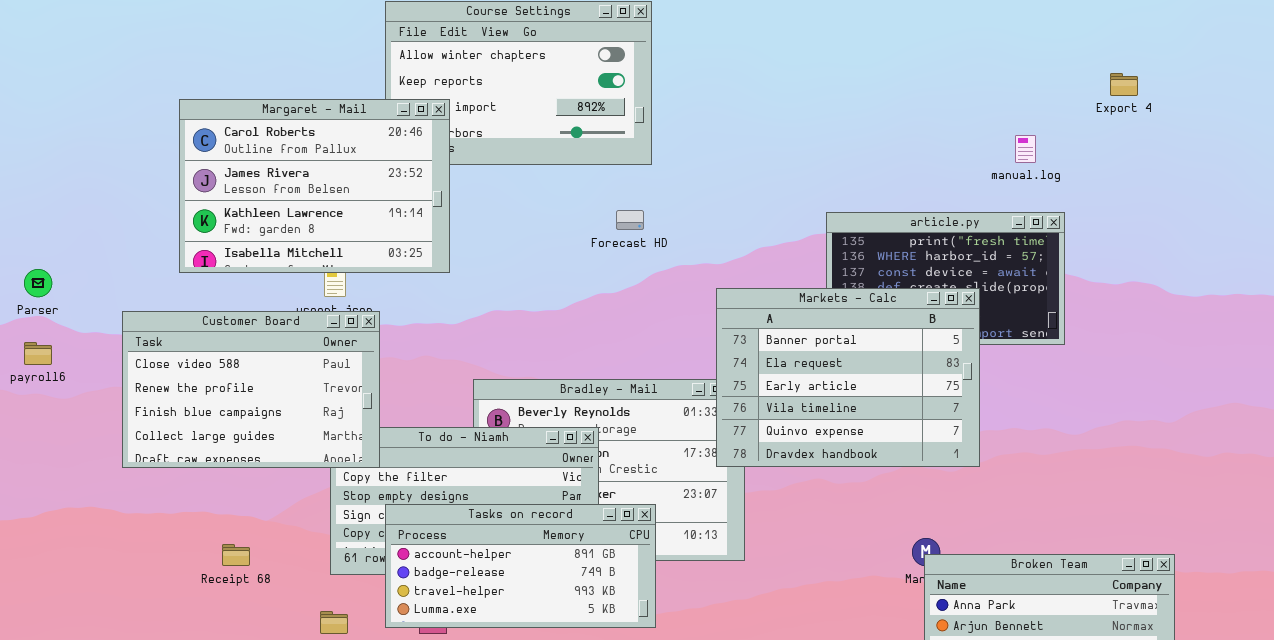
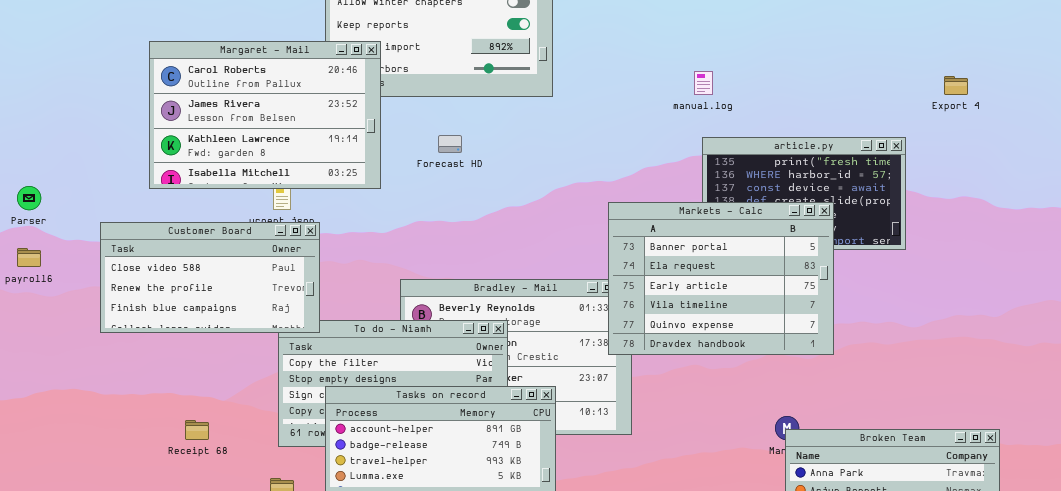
Export 4: [1110,73,1138,96] -> [944,76,968,95], moved
manual.log: [1015,135,1036,163] -> [694,71,713,95], moved
Forecast HD: [616,210,644,230] -> [438,135,462,153], moved
Customer Board: [122,311,380,468] -> [100,222,320,333], resized

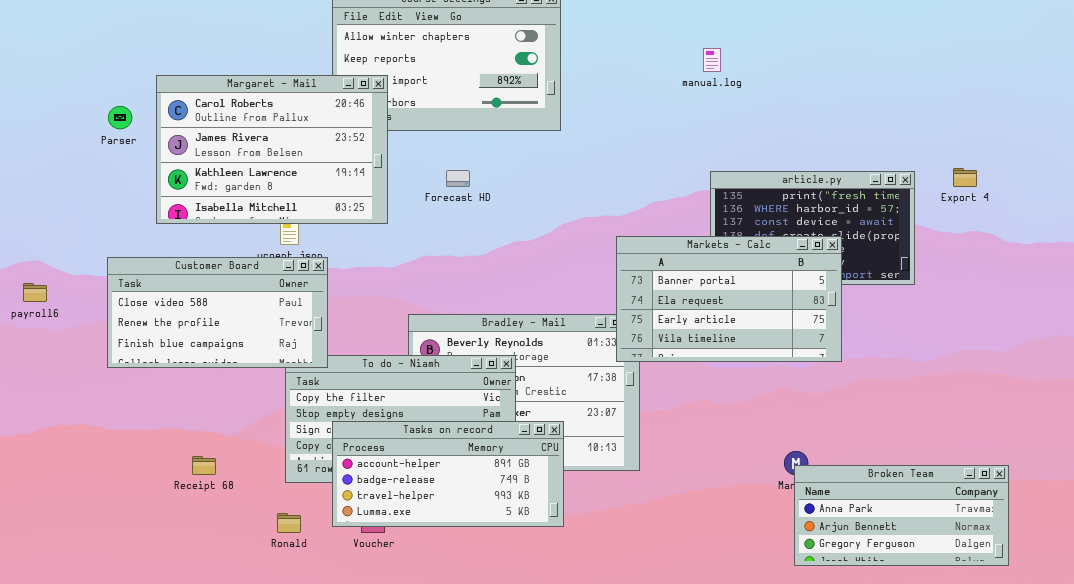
manual.log: [694,71,713,95] -> [703,48,721,72], moved
Export 4: [944,76,968,95] -> [953,168,977,187], moved
Parser: [17,186,41,210] -> [108,106,132,129], moved
Markets - Calc: [608,202,834,355] -> [616,236,842,362], resized

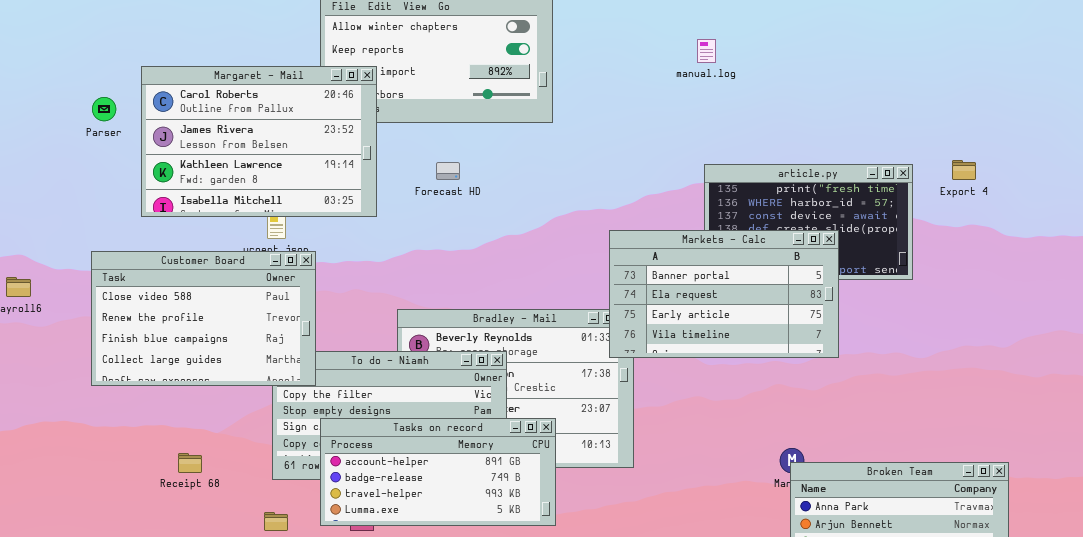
Customer Board: [107,257,328,368] -> [91,251,316,386], resized

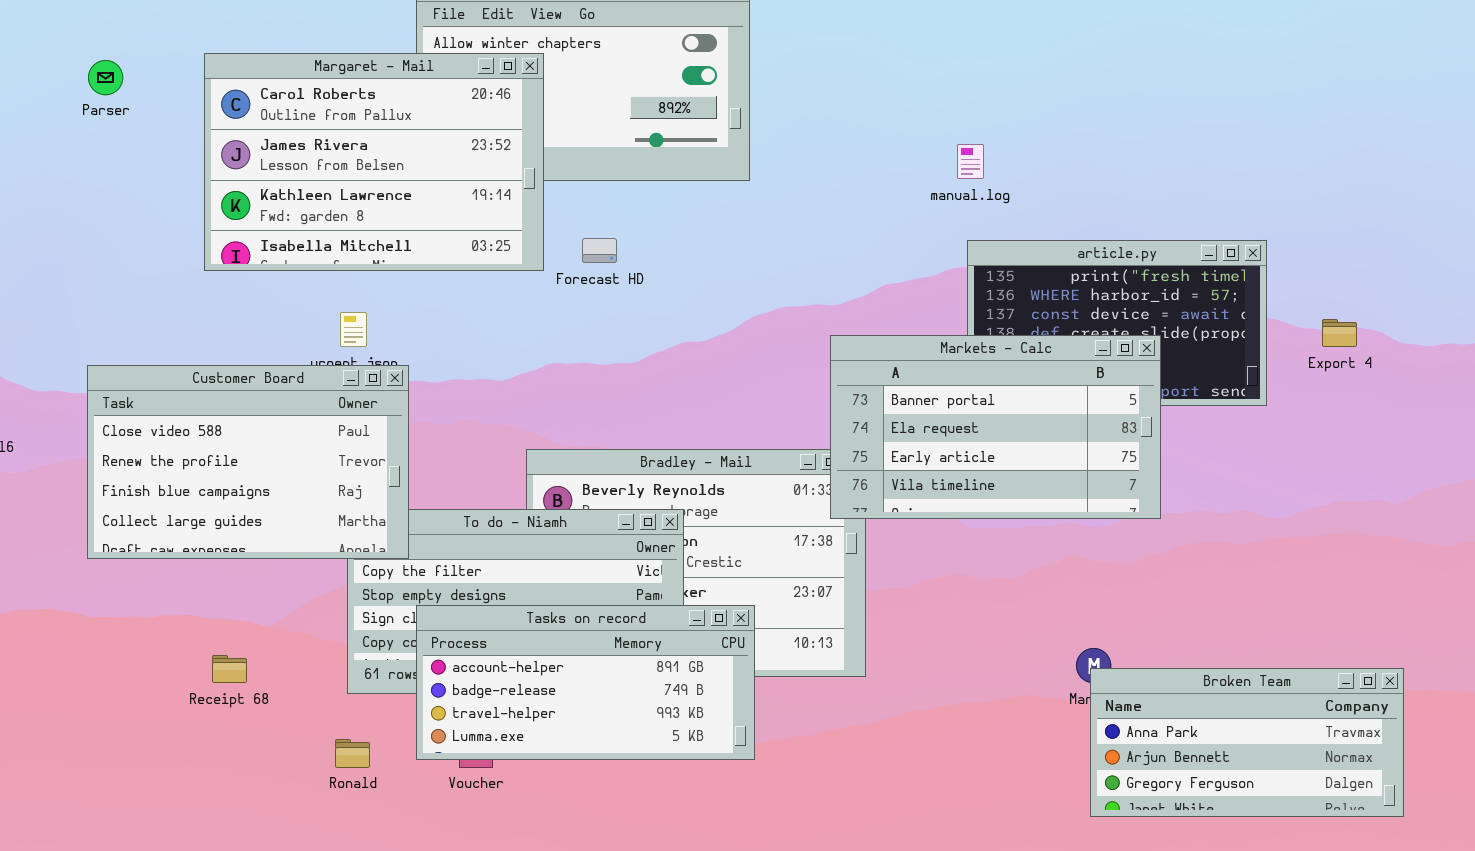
manual.log: [697,39,716,63] -> [957,144,984,179], moved
Margaret - Mail: [141,66,377,217] -> [204,53,544,271], moved
Parser: [92,97,116,121] -> [88,60,123,95], moved
Export 4: [952,160,976,180] -> [1322,319,1357,347], moved

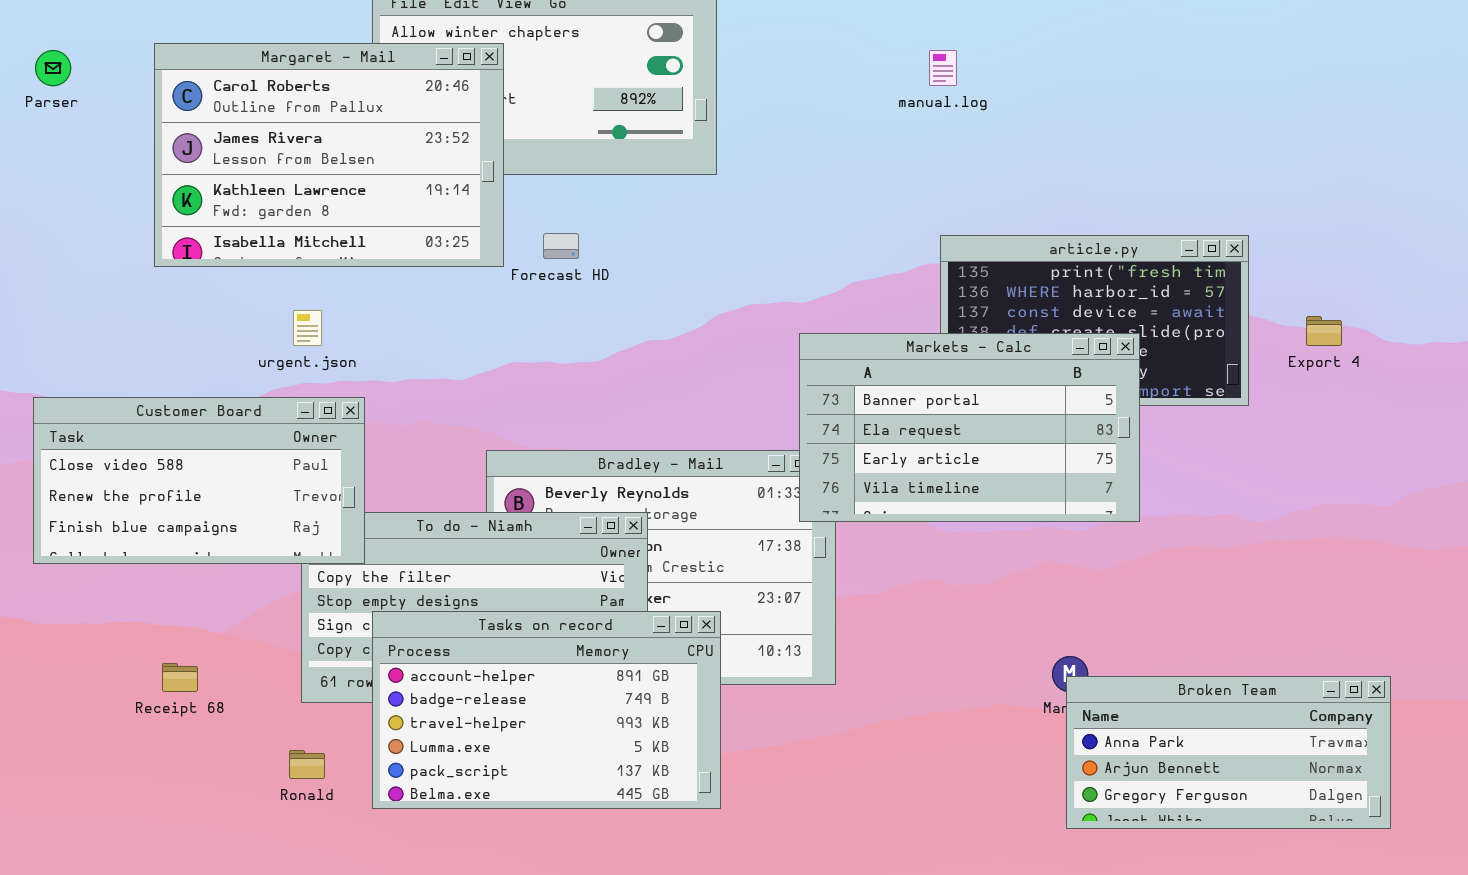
manual.log: [957,144,984,179] -> [929,50,957,86], moved
Customer Board: [87,365,409,559] -> [33,397,365,564], resized
Tasks on record: [416,605,755,760] -> [372,611,721,809], resized

